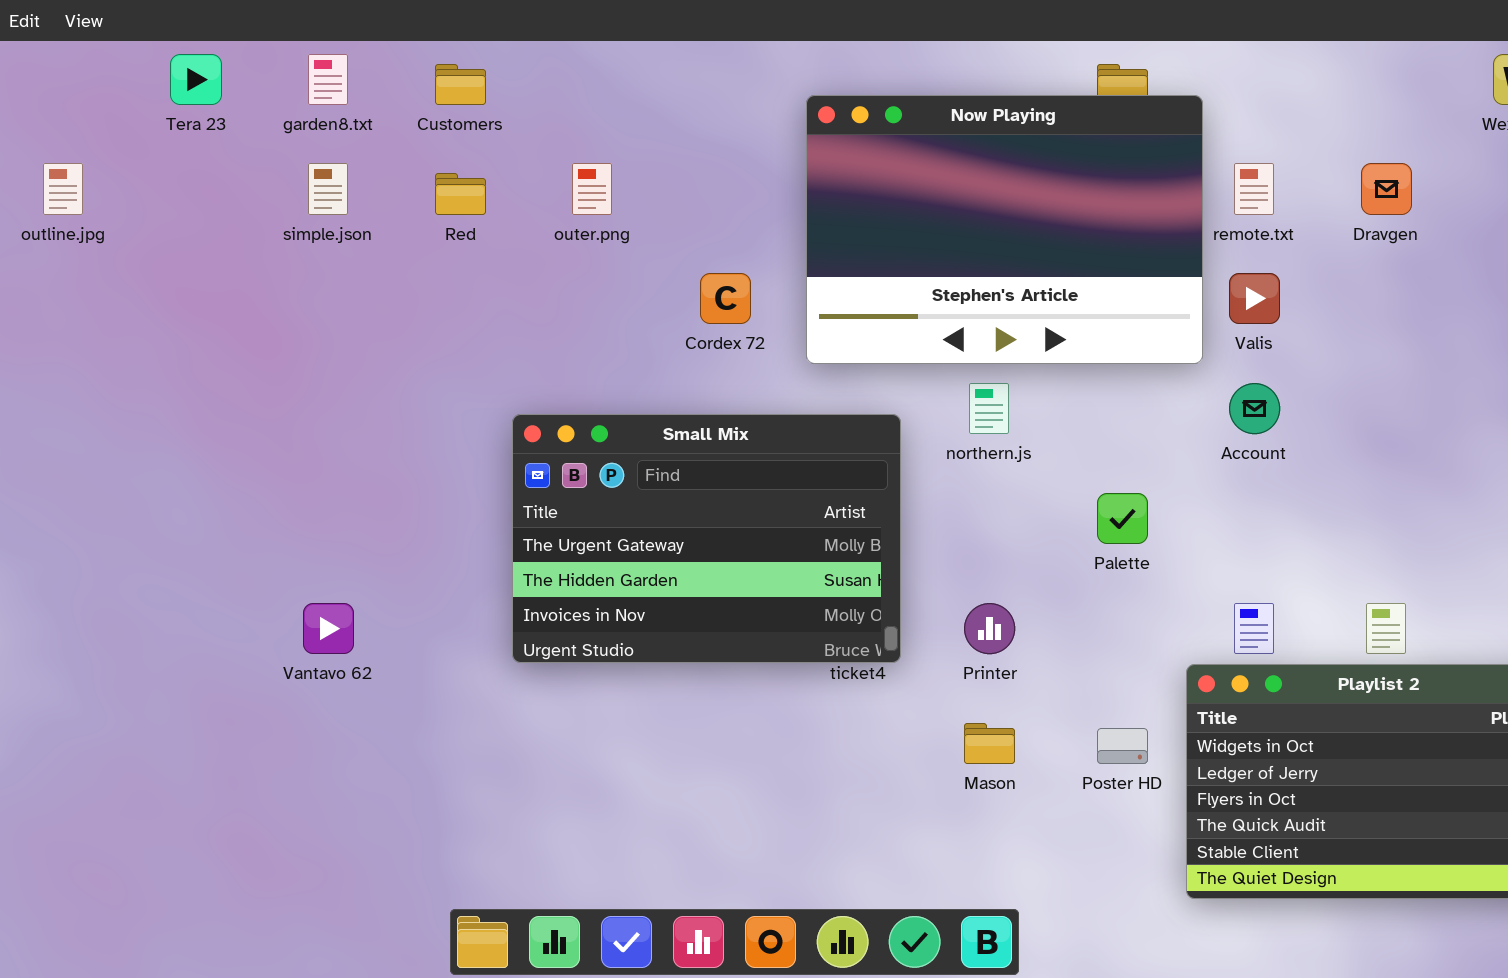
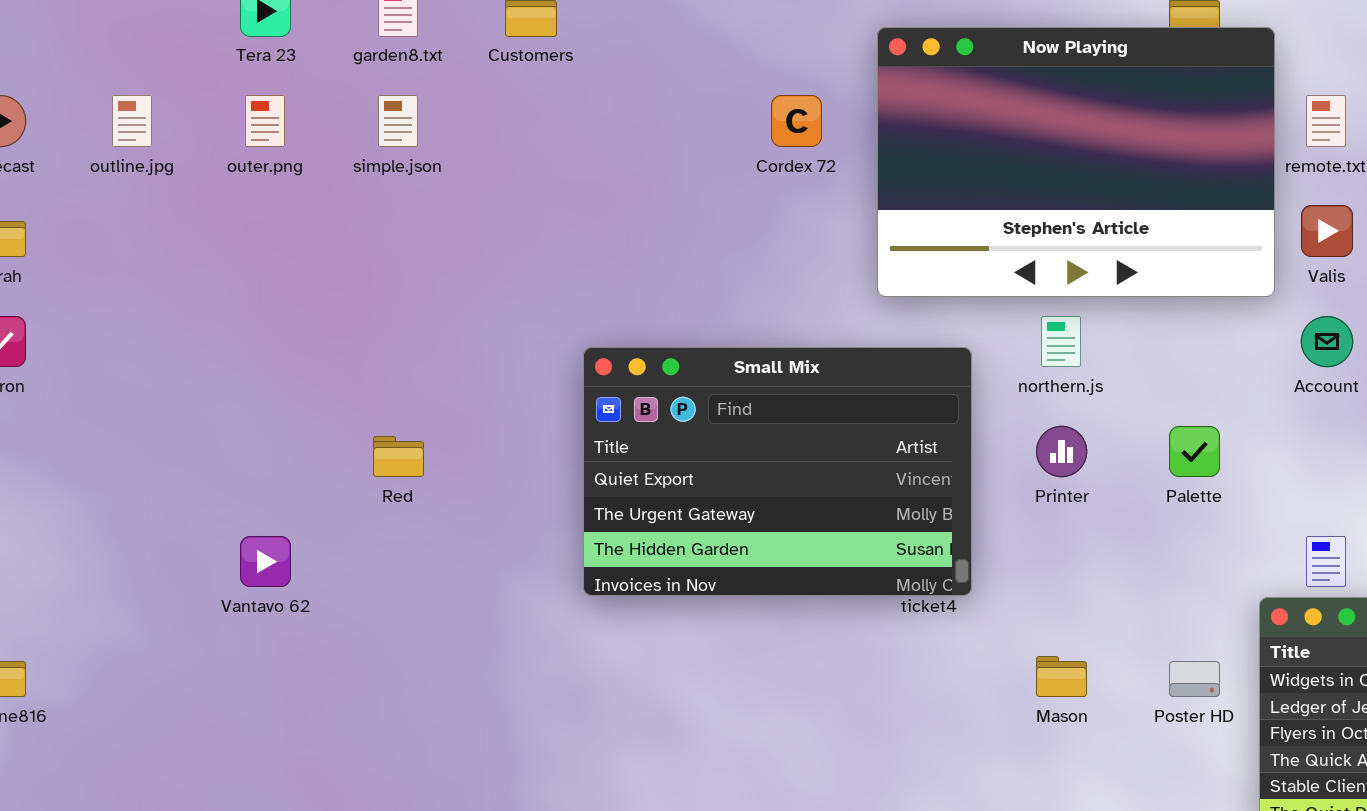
outer.png: [572,163,612,215] -> [245,95,285,147], moved
Red: [435,173,486,215] -> [373,436,424,477], moved
Cordex 72: [700,273,751,324] -> [771,95,822,147], moved
Small Mix: [512,414,901,663] -> [583,347,972,596], scrolled up 1 row
Vantavo 62: [303,603,354,654] -> [240,536,291,587], moved
Printer: [964,603,1015,654] -> [1036,426,1087,477], moved

